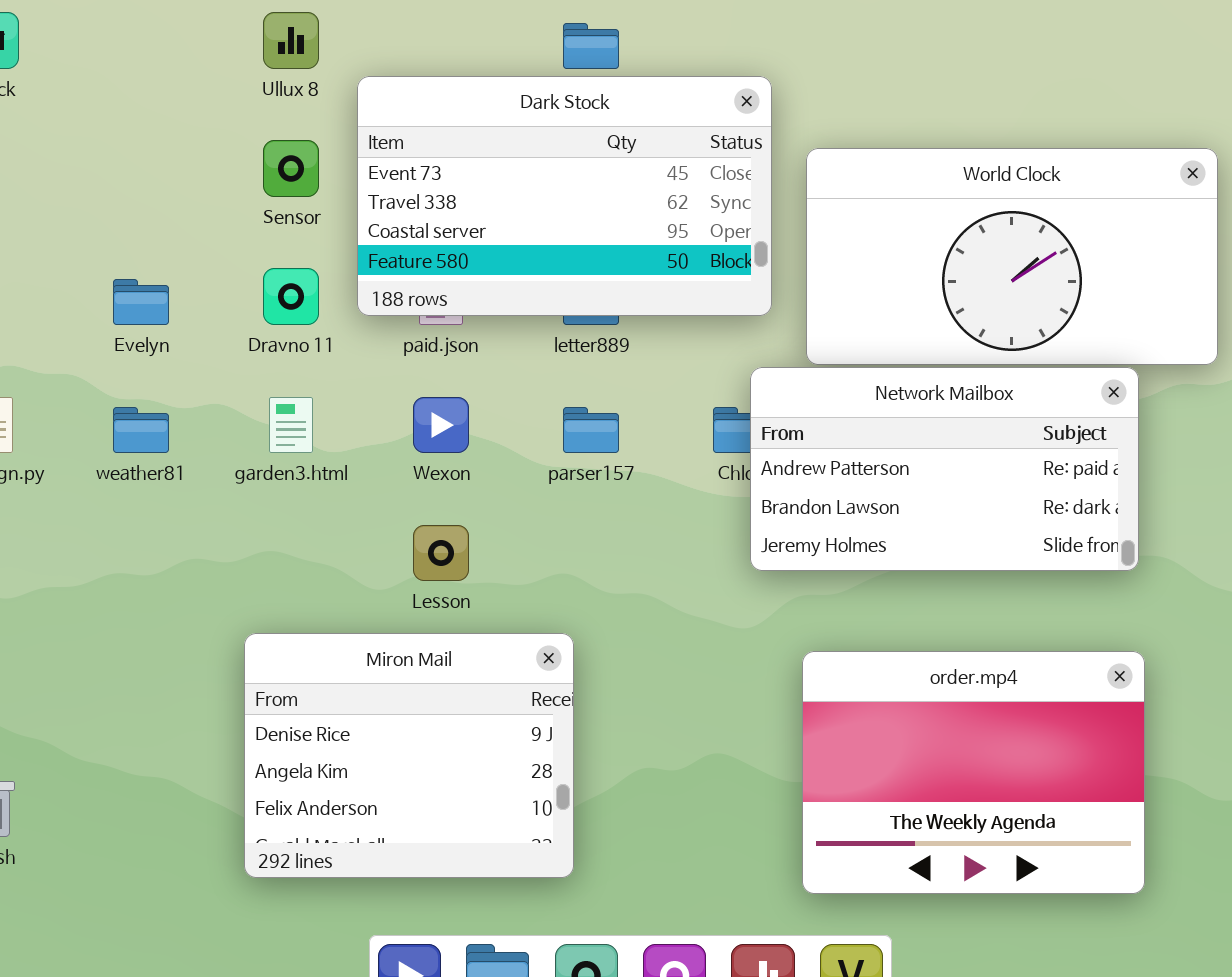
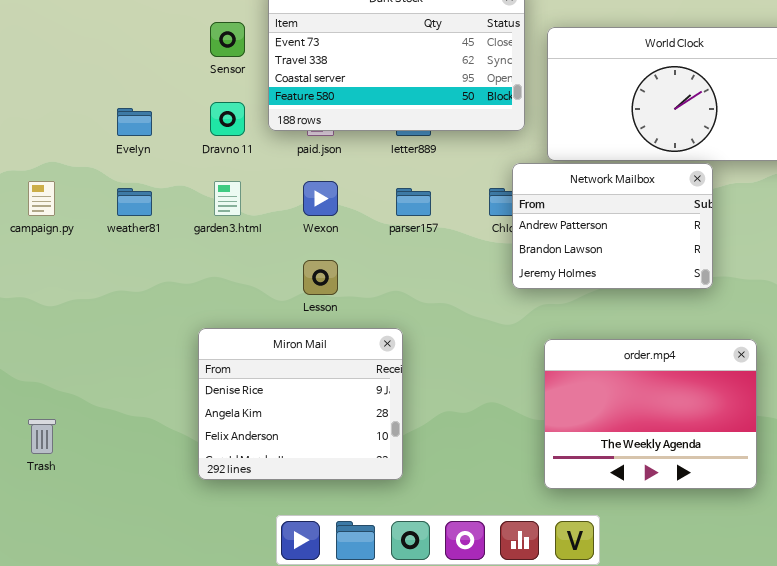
Network Mailbox: [750,367,1139,571] -> [512,163,713,289], resized

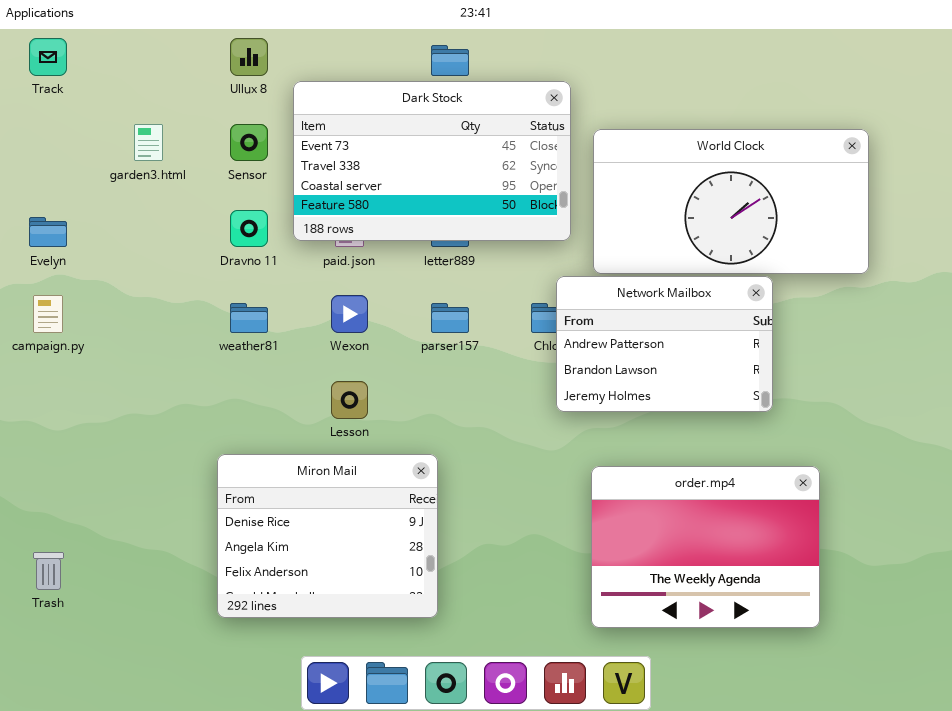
Evelyn: [117,108,152,136] -> [29,217,67,247], moved
garden3.html: [214,181,241,216] -> [134,124,163,161], moved
weather81: [117,188,152,216] -> [230,303,268,333], moved

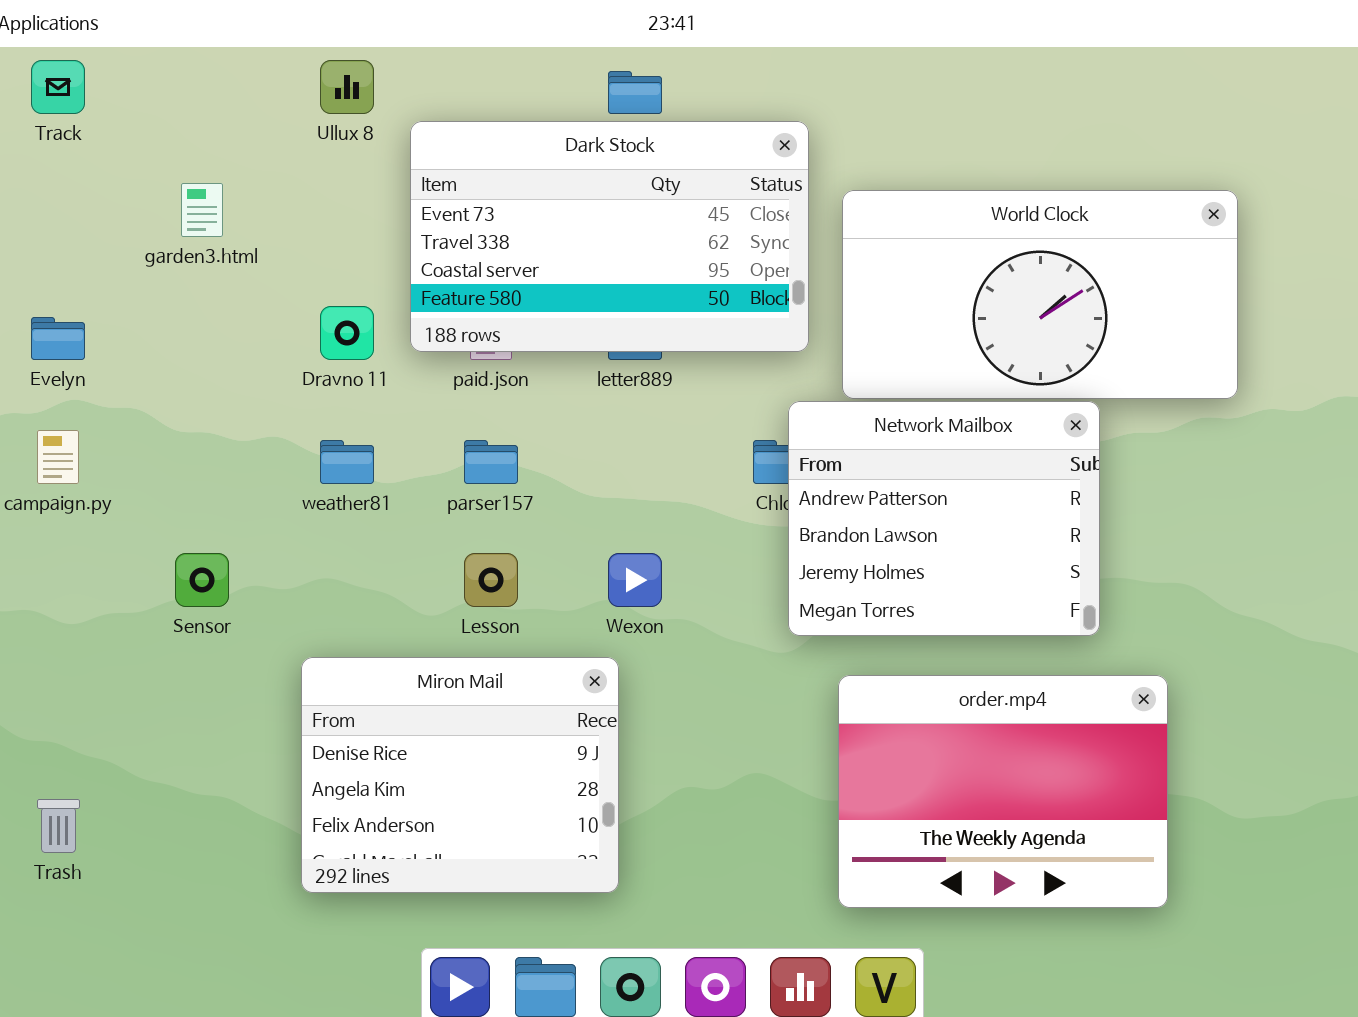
Sensor: [230,124,268,161] -> [175,553,229,607], moved
Network Mailbox: [556,276,773,412] -> [788,401,1100,636], resized
Wexon: [331,295,368,333] -> [608,553,662,607], moved
parser157: [431,303,469,333] -> [464,440,518,484], moved

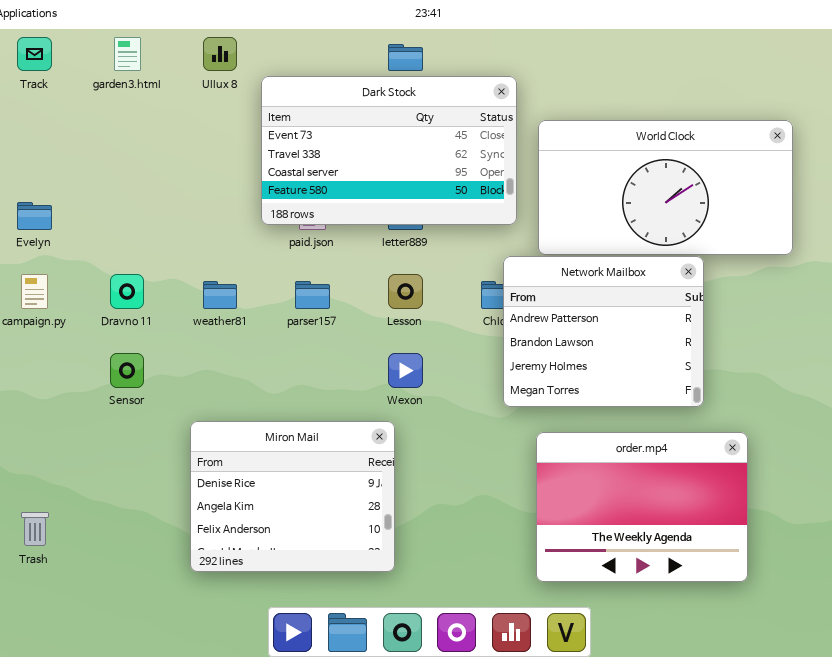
garden3.html: [181,183,223,237] -> [114,37,141,71], moved
Dravno 11: [320,306,374,360] -> [110,274,144,309], moved
Lesson: [464,553,518,607] -> [388,274,423,309], moved

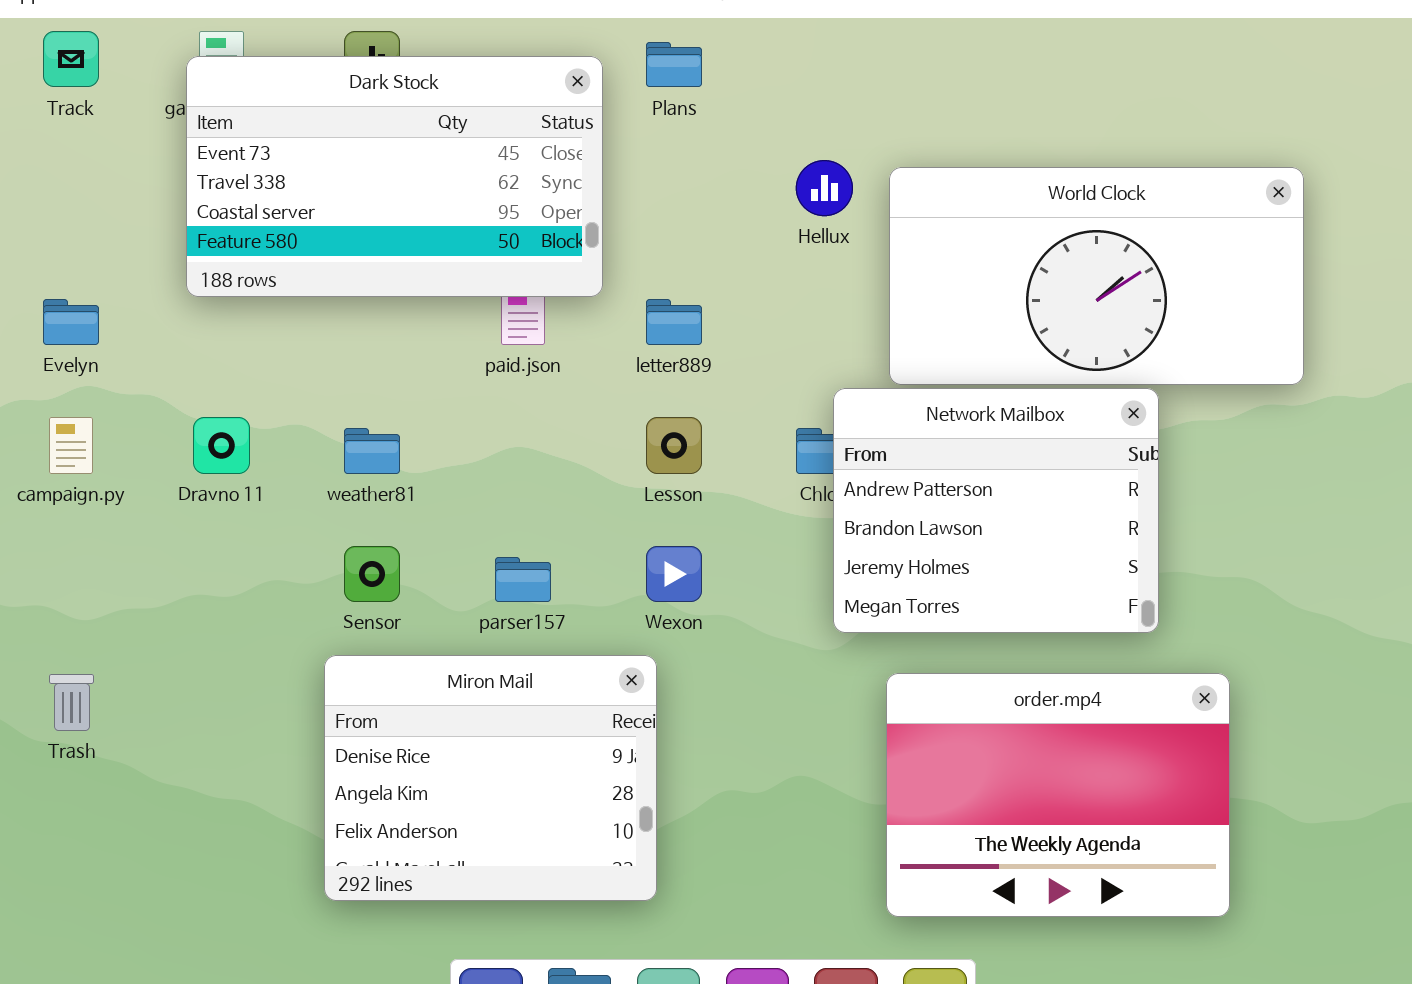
Dark Stock: [261,76,517,225] -> [186,56,603,297], moved
parser157: [295,281,330,309] -> [495,557,551,602], moved
Sensor: [110,353,144,388] -> [344,546,400,602], moved
Trash: [21,512,49,546] -> [49,674,94,731], moved

